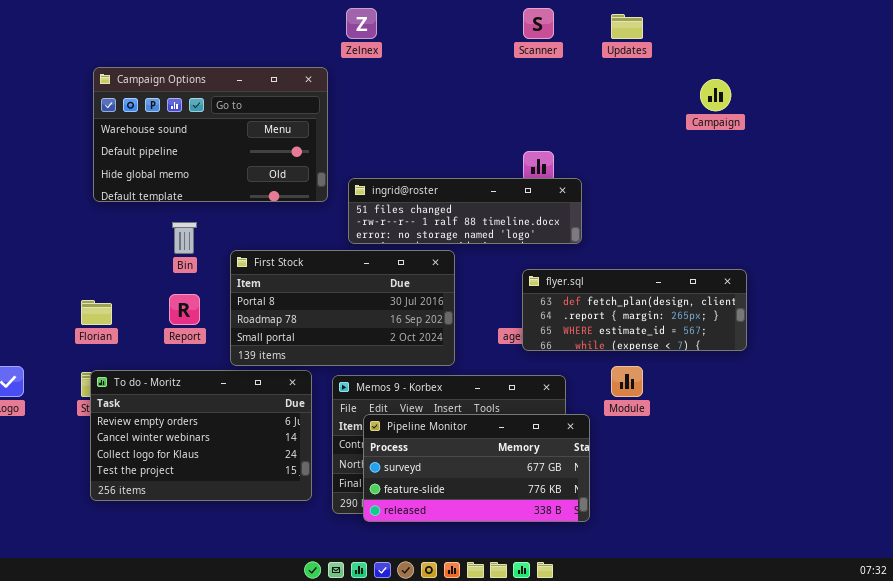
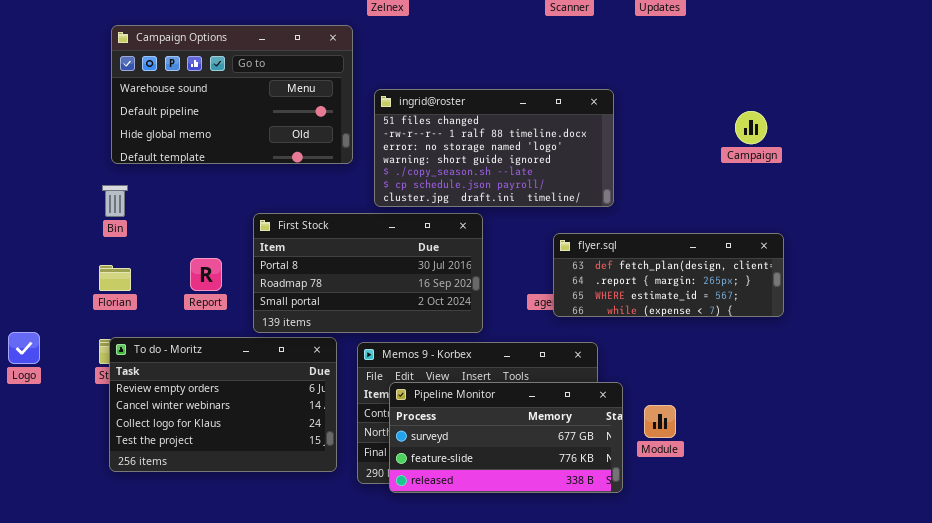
Campaign: [700,79,731,111] -> [735,111,767,144], moved
ingrid@roster: [348,178,582,244] -> [374,89,614,207], resized
Bin: [172,222,197,254] -> [102,185,128,217], moved
Module: [611,366,643,397] -> [644,405,676,438], moved

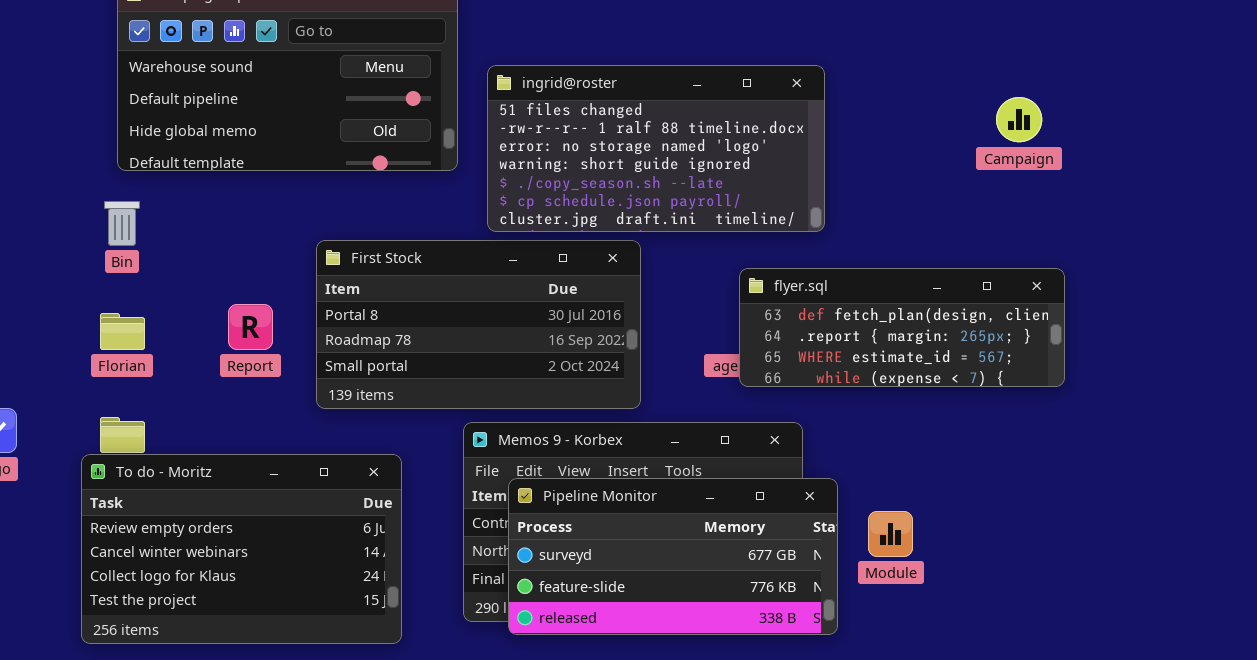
To do - Moritz: [109,337,337,472] -> [81,454,402,644], moved

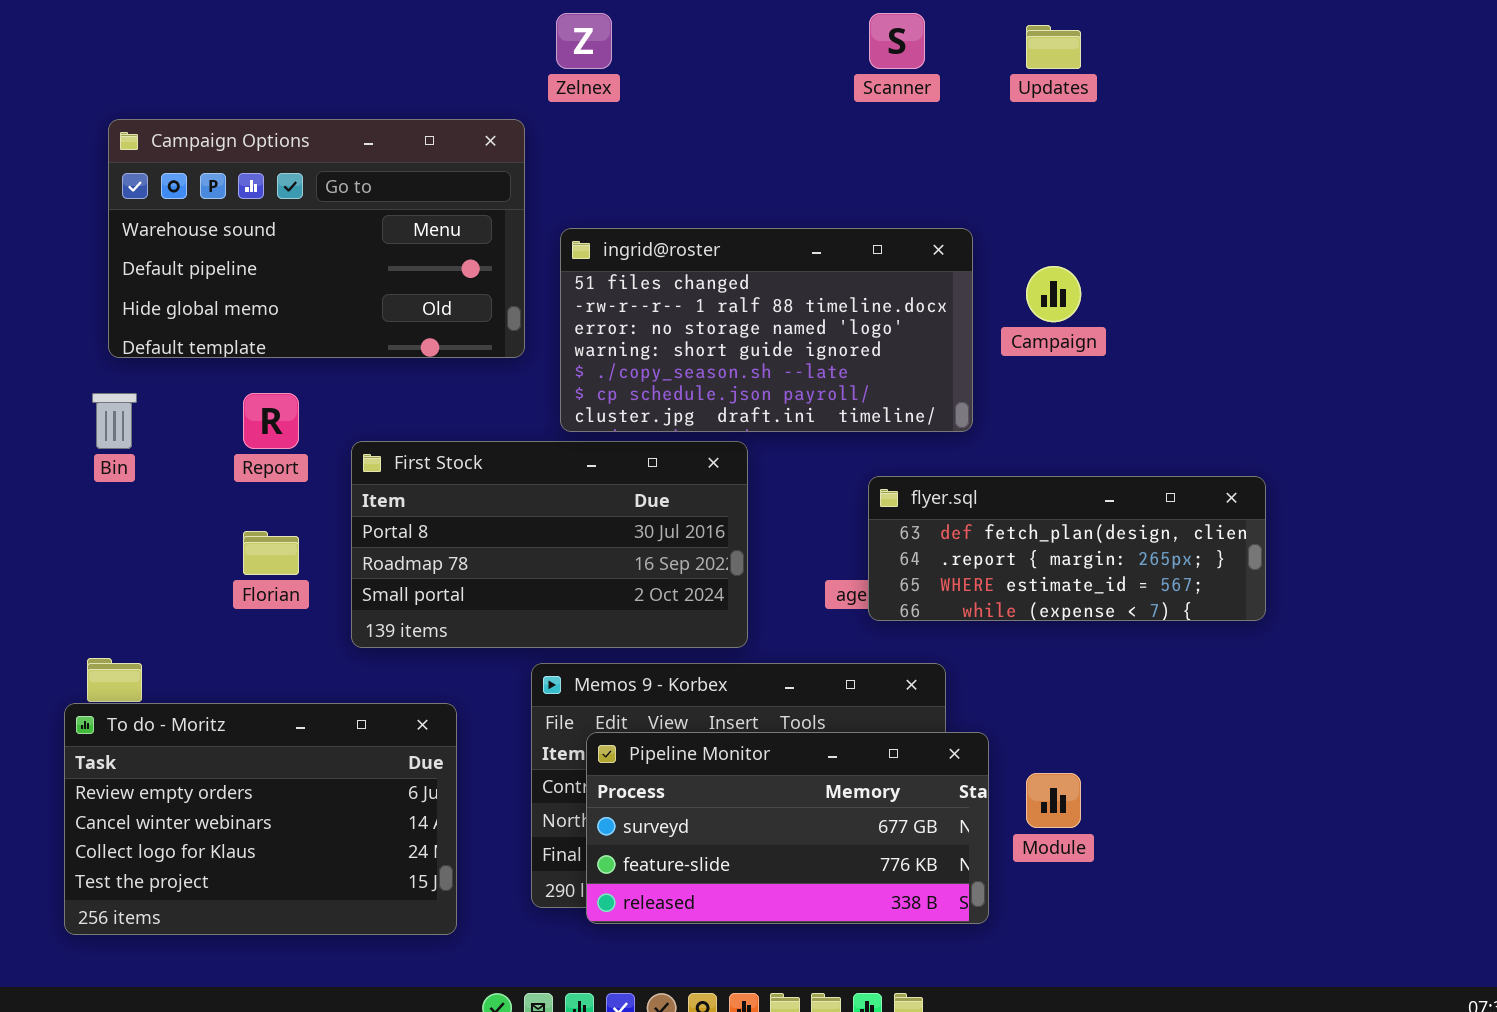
Campaign: [996,97,1042,142] -> [1026,266,1081,322], moved
Report: [228,304,273,350] -> [243,393,299,449], moved
Florian: [100,313,145,350] -> [243,531,299,575], moved

